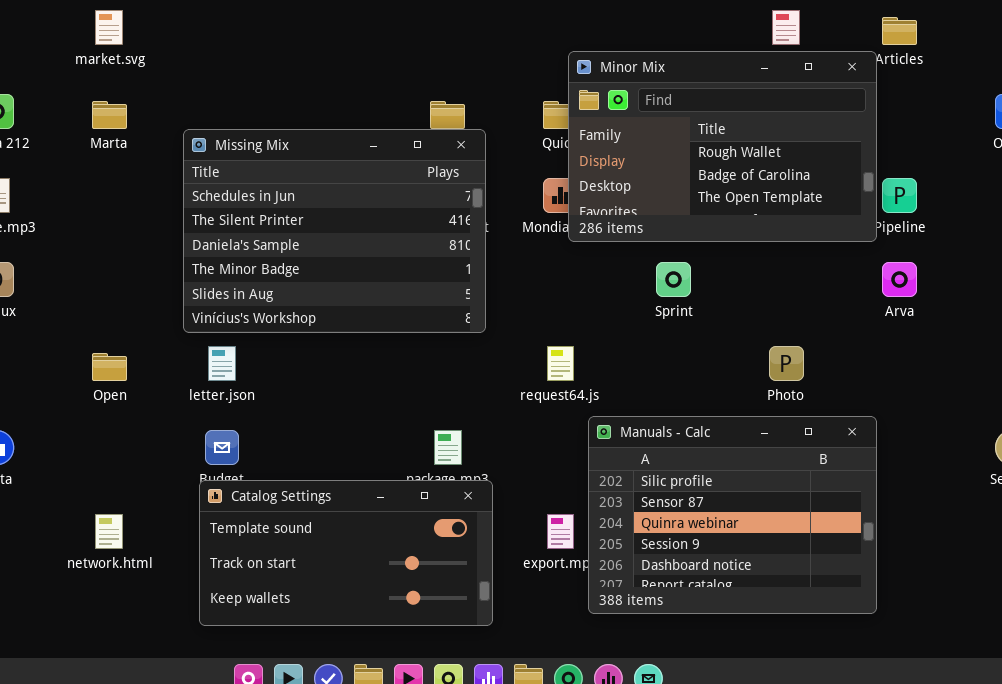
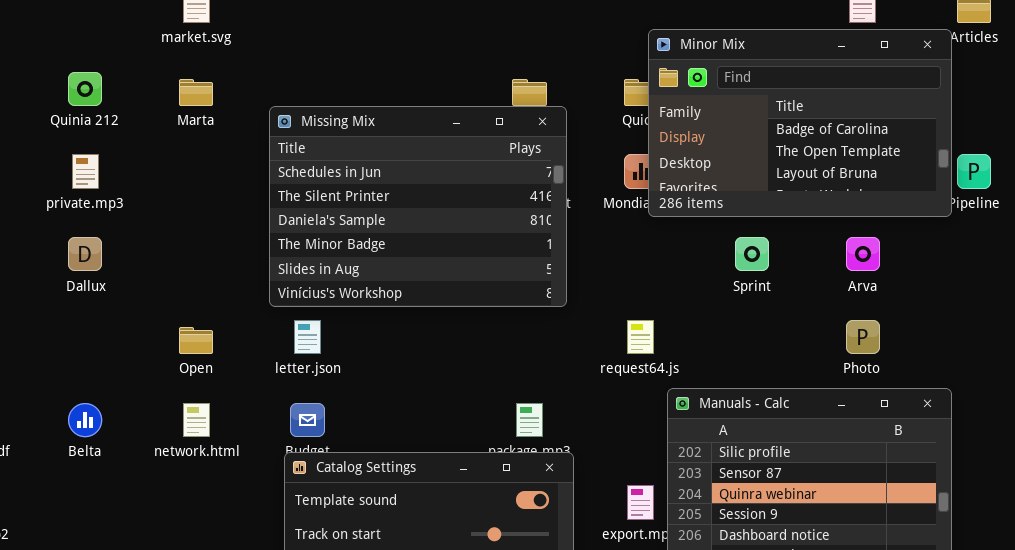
Minor Mix: [568,51,877,242] -> [648,29,952,217], scrolled down 1 row
Arva: [882,262,917,297] -> [846,237,880,271], moved
network.html: [95,514,123,549] -> [183,403,210,437], moved

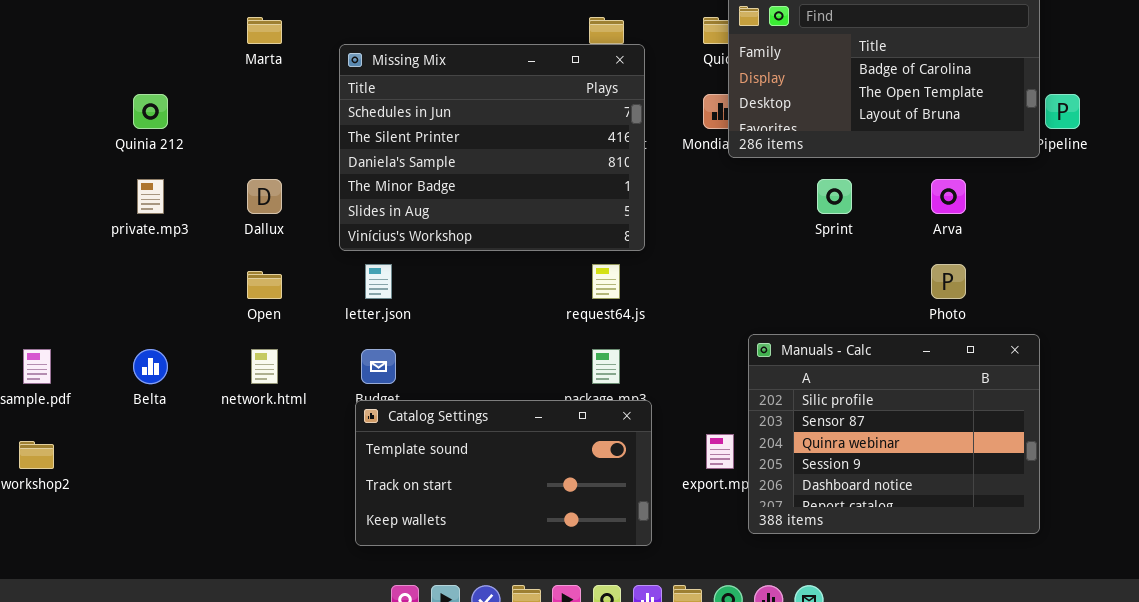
Quinia 212: [68,72,102,106] -> [133,94,168,129], moved
private.mp3: [72,154,99,189] -> [137,179,164,214], moved
Dallux: [68,237,102,271] -> [247,179,282,214], moved
request64.js: [627,320,654,354] -> [592,264,620,299], moved

